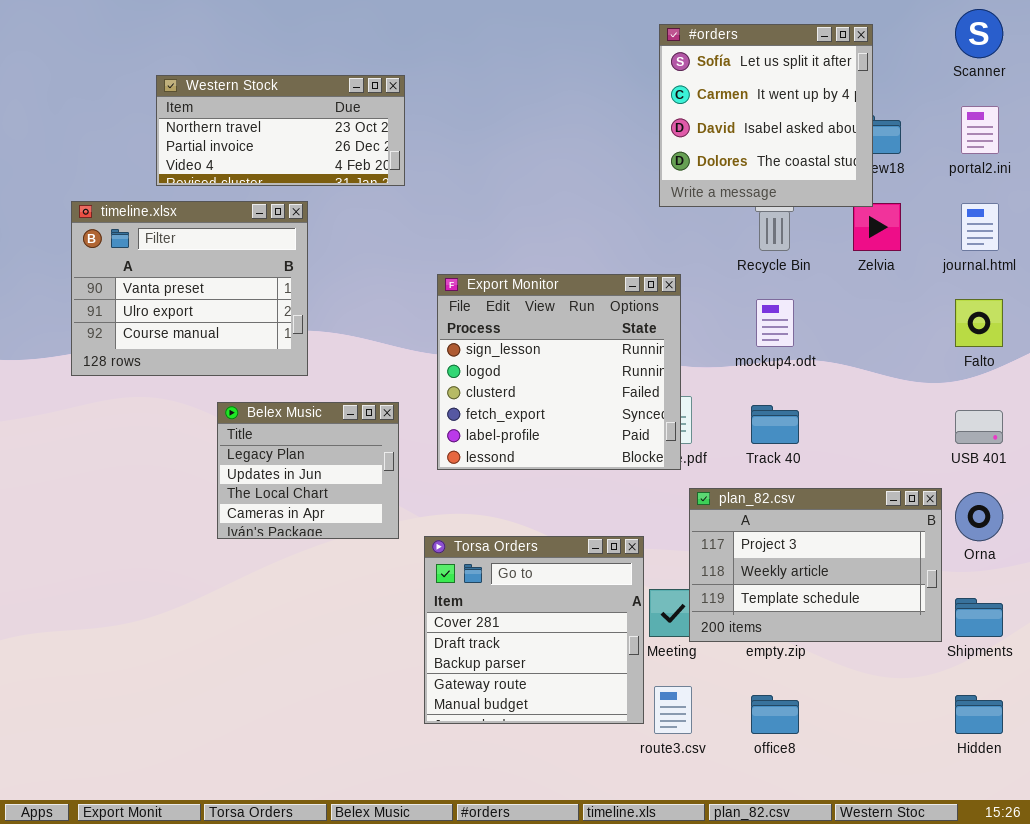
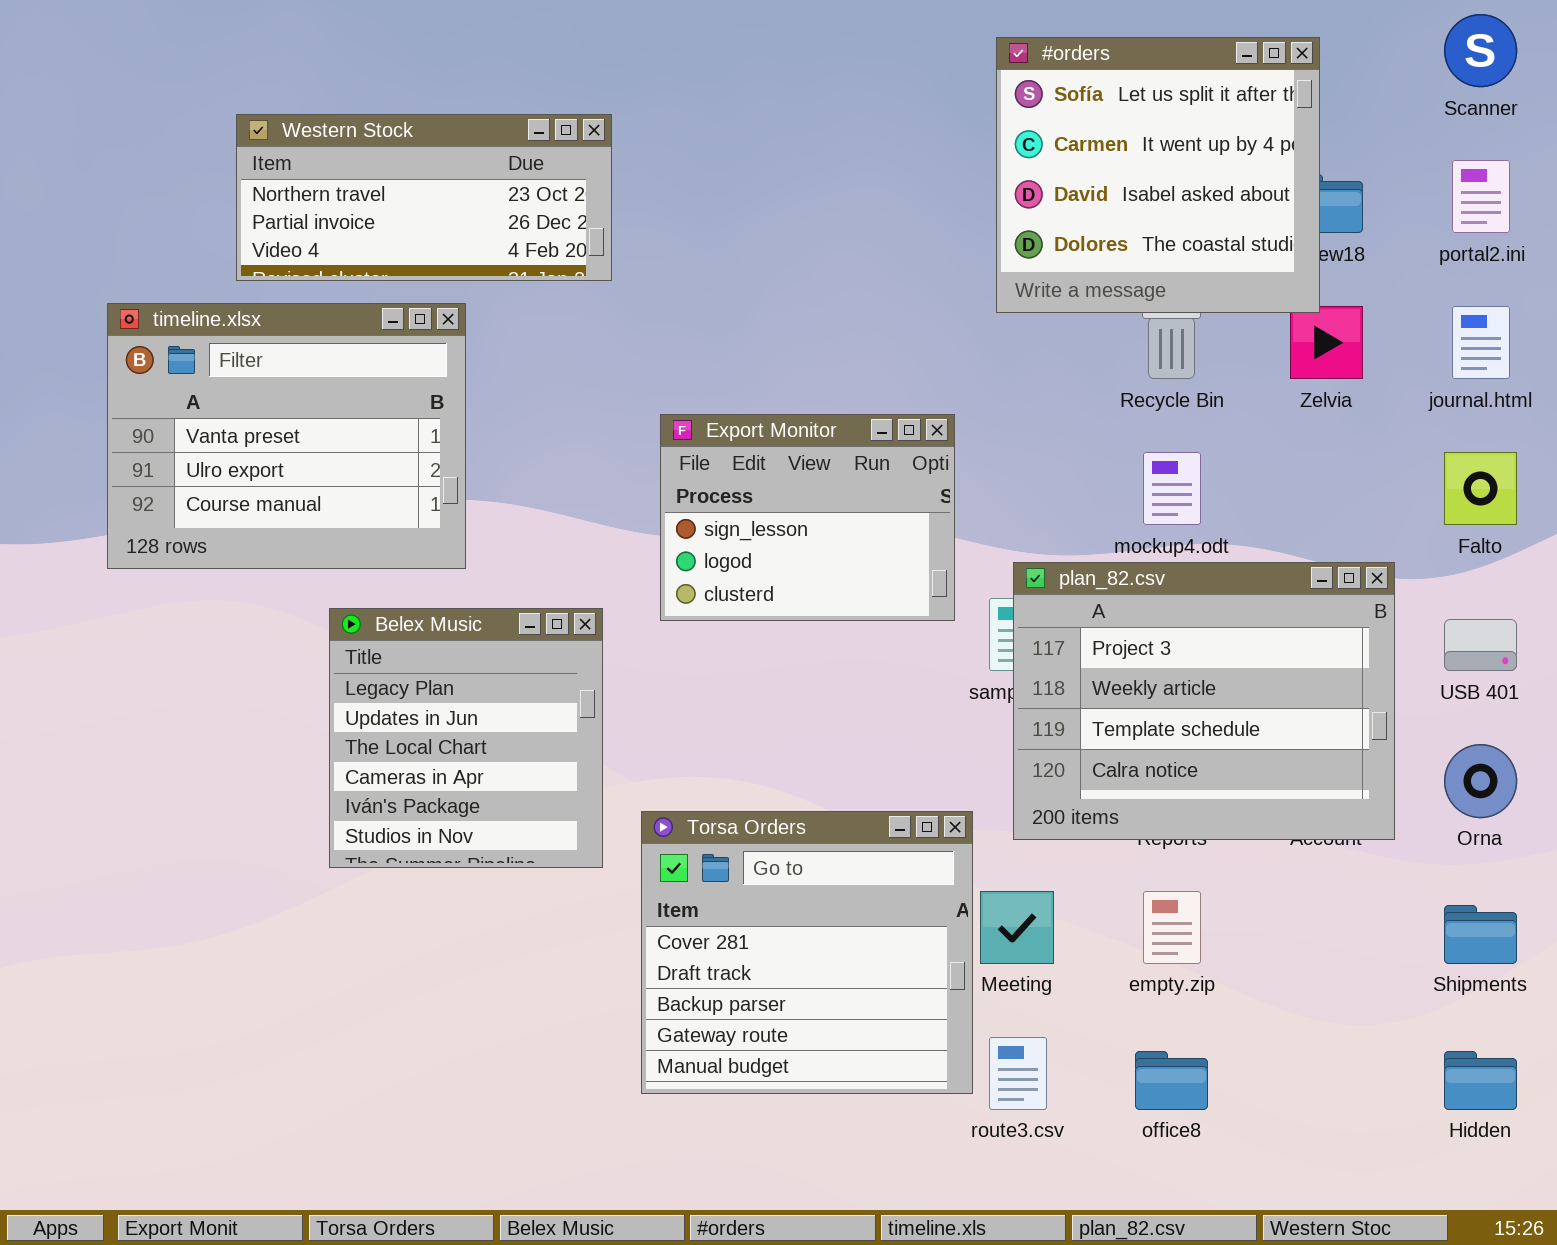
Export Monitor: [437,274,681,470] -> [660,414,955,621], resized
Belex Music: [217,402,399,539] -> [329,608,603,868], resized
plan_82.csv: [689,488,942,642] -> [1013,562,1395,840], moved, resized

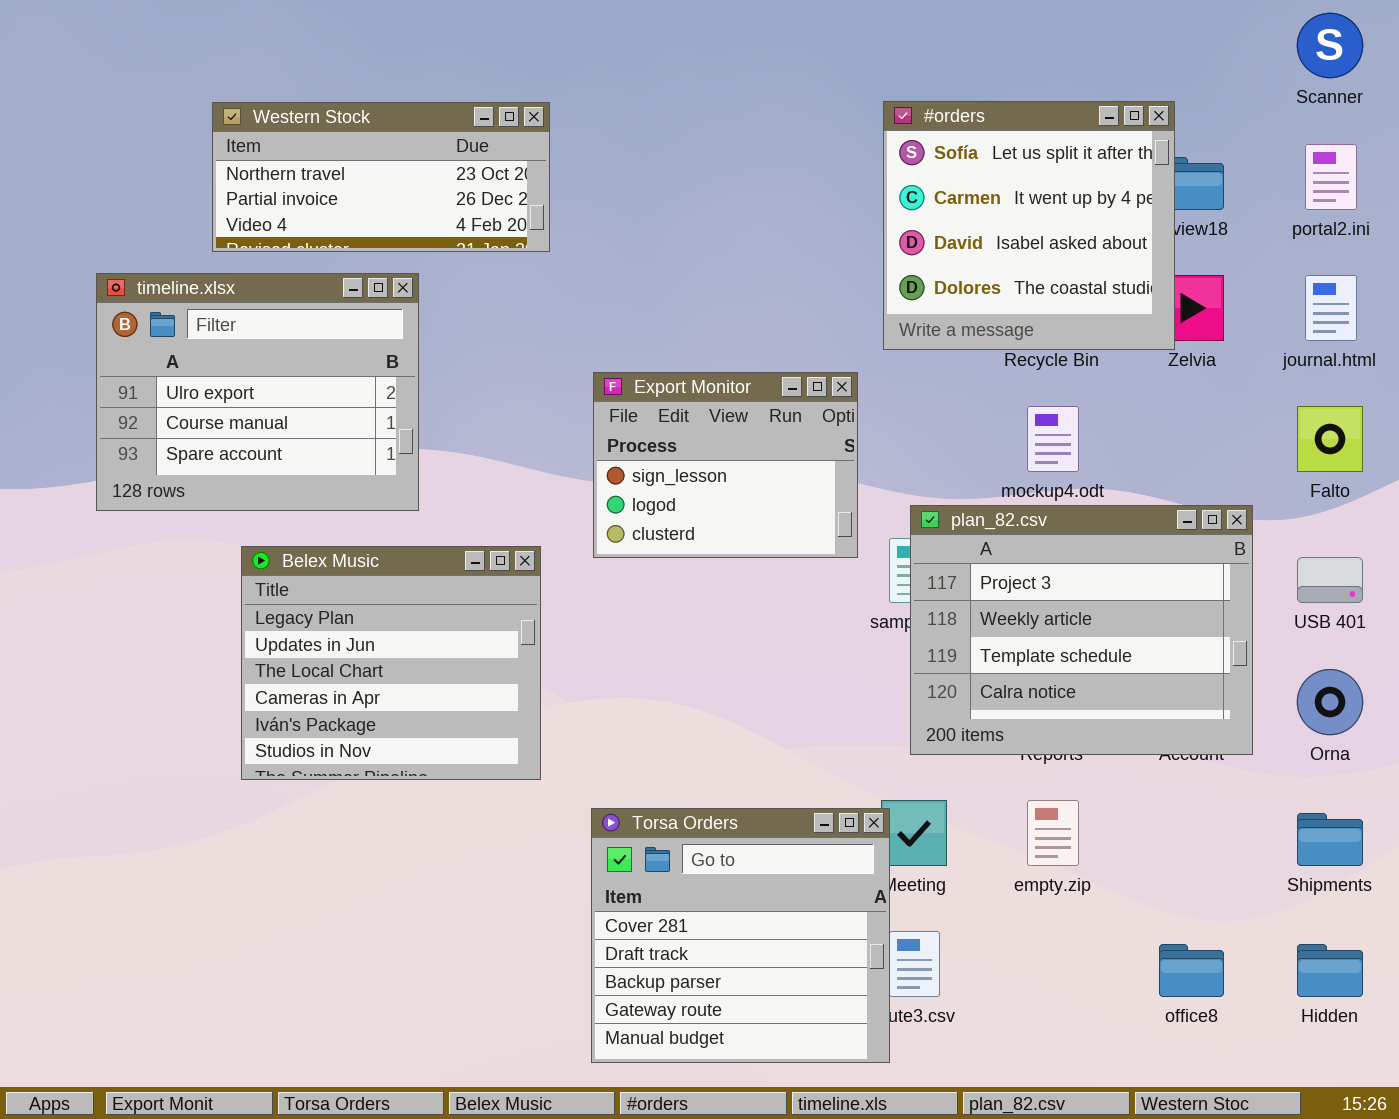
#orders: [996,37,1320,313] -> [883,101,1175,350], moved
timeline.xlsx: [107,303,466,569] -> [96,273,419,511], scrolled down 1 row
Belex Music: [329,608,603,868] -> [241,546,541,780], resized
Torsa Orders: [641,811,973,1094] -> [591,808,890,1063], moved
office8: [1135,1051,1208,1110] -> [1159,944,1224,997], moved

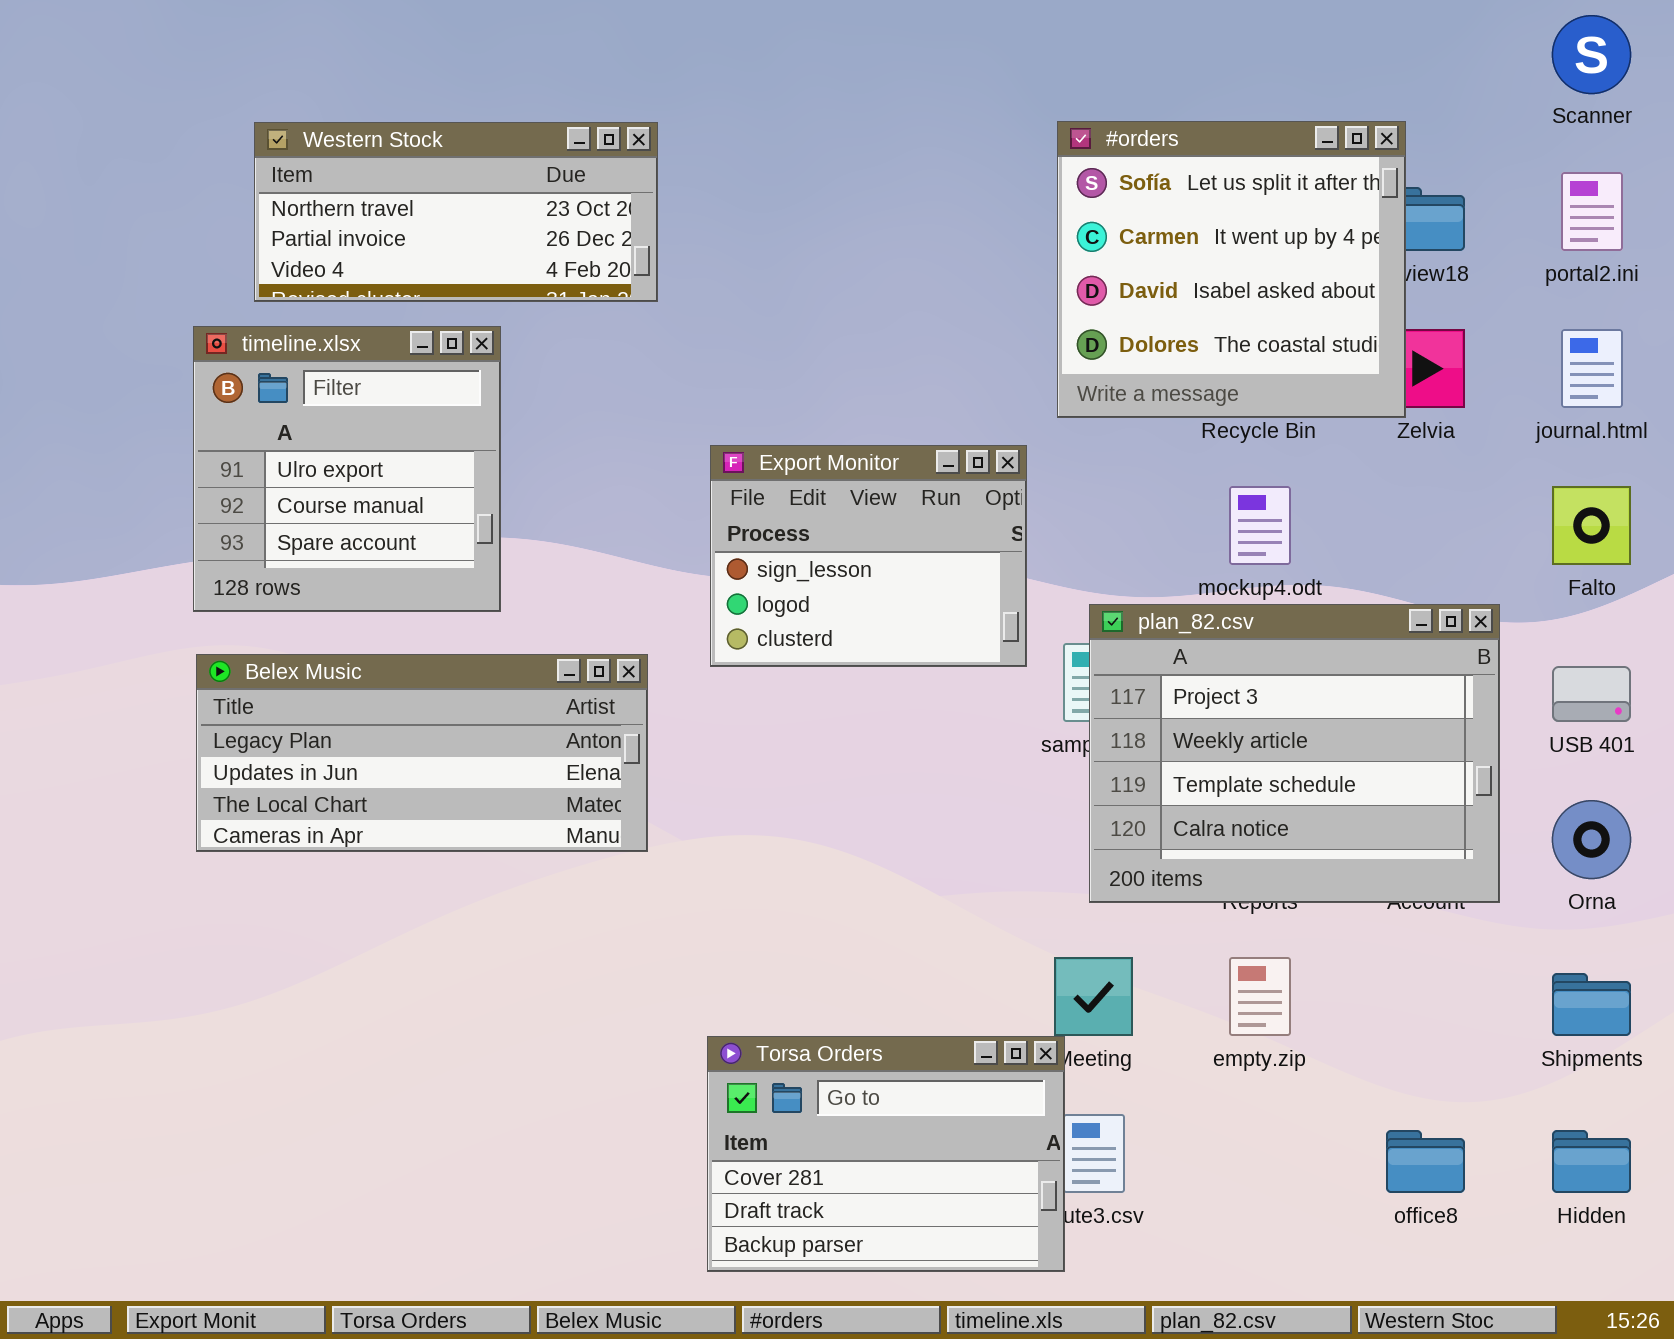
timeline.xlsx: [96,273,419,511] -> [193,326,501,612], resized
Belex Music: [241,546,541,780] -> [196,654,648,852], resized
Torsa Orders: [591,808,890,1063] -> [707,1036,1065,1272], resized

